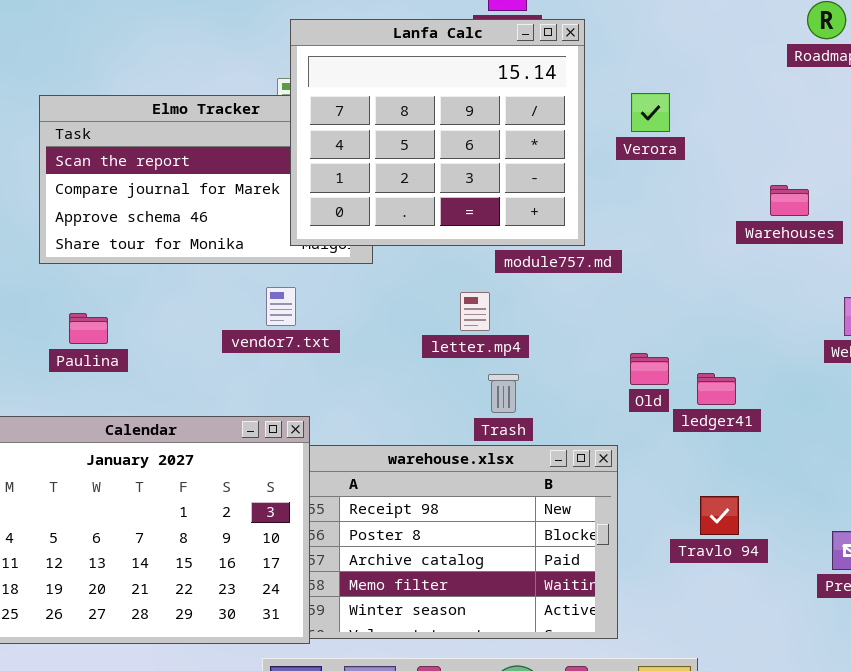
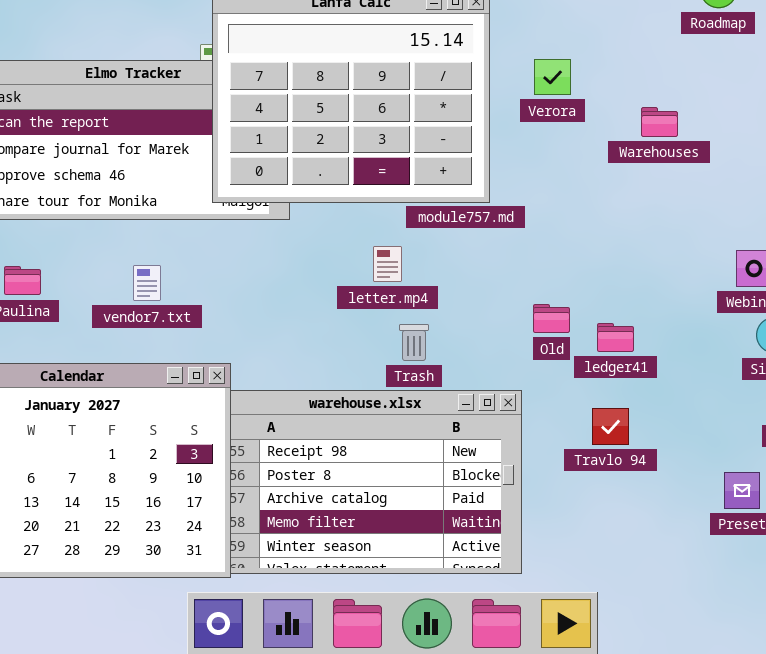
Warehouses: [770,185,809,216] -> [641,107,678,137], moved
vendor7.txt: [266,287,296,326] -> [133,265,161,301], moved
Travlo 94: [700,496,739,535] -> [592,408,629,445], moved

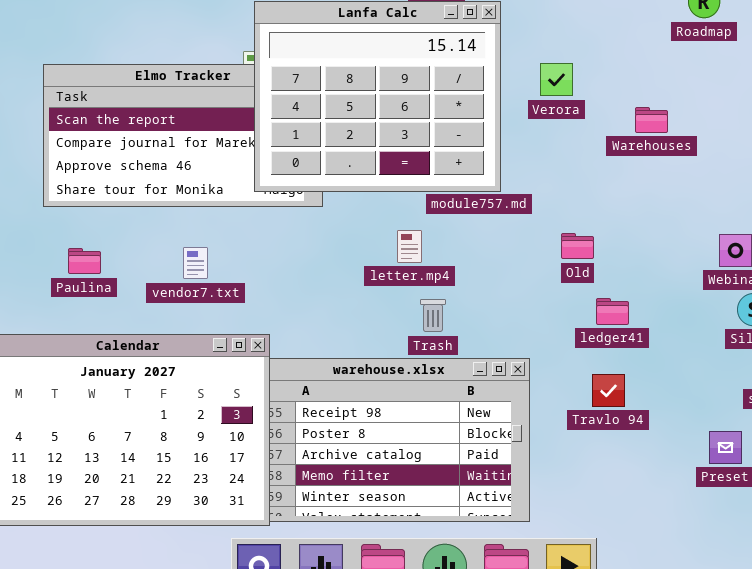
Old: [533,304,570,333] -> [561,233,594,259], moved

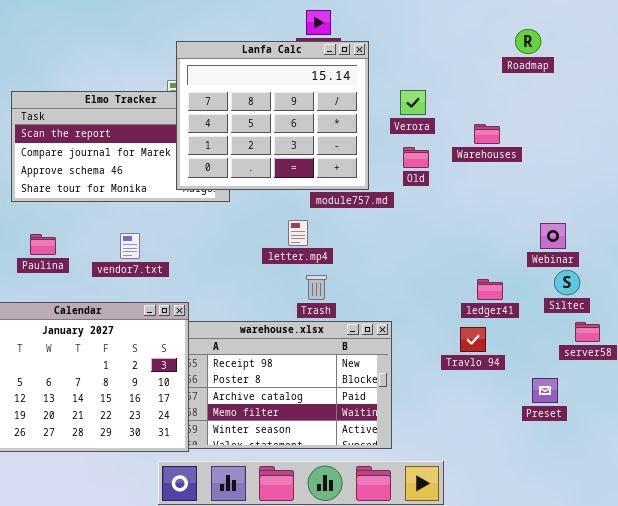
Old: [561,233,594,259] -> [403,147,429,168], moved
ledger41: [596,298,629,325] -> [477,279,503,300], moved
Travlo 94: [592,374,625,407] -> [460,327,486,352], moved

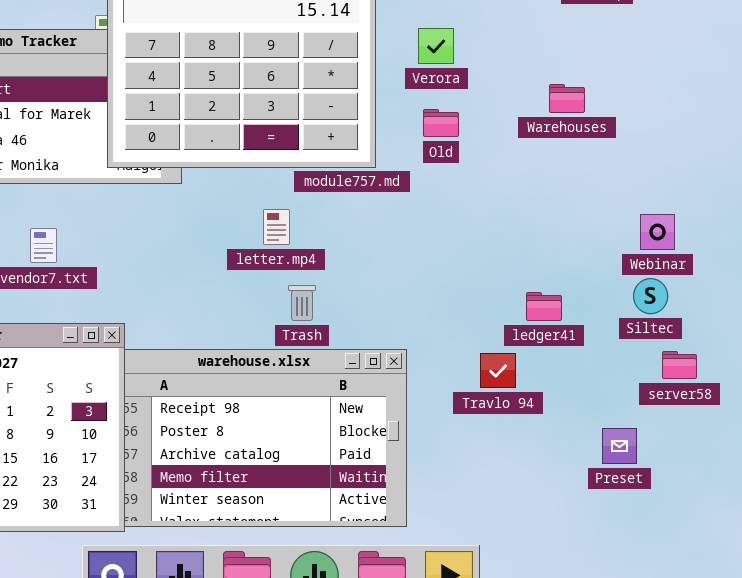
Warehouses: [474,124,500,144] -> [549,84,585,113], moved
Webinar: [540,223,566,249] -> [640,214,675,250], moved
Travlo 94: [460,327,486,352] -> [480,353,516,388], moved

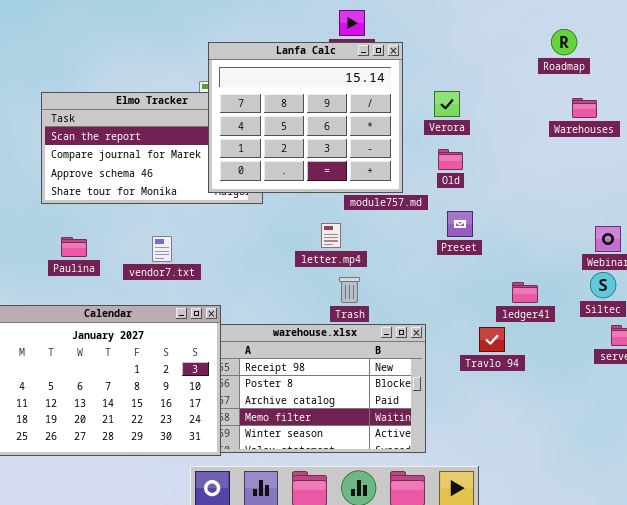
Warehouses: [549,84,585,113] -> [572,98,597,118], moved
Preset: [602,428,637,464] -> [447,211,473,237], moved

